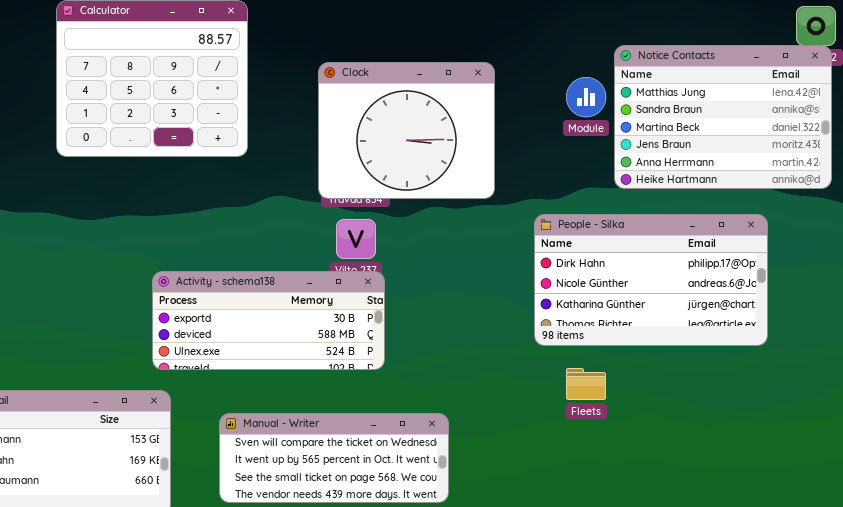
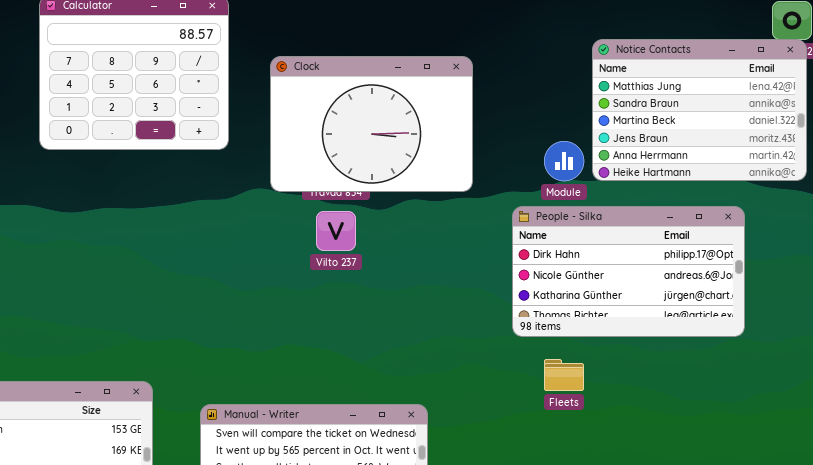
Clock: [318,62,495,199] -> [270,56,473,192], resized
Module: [566,77,606,117] -> [544,141,584,181], moved
Activity - schema138: [152,271,385,370] -> none, closed

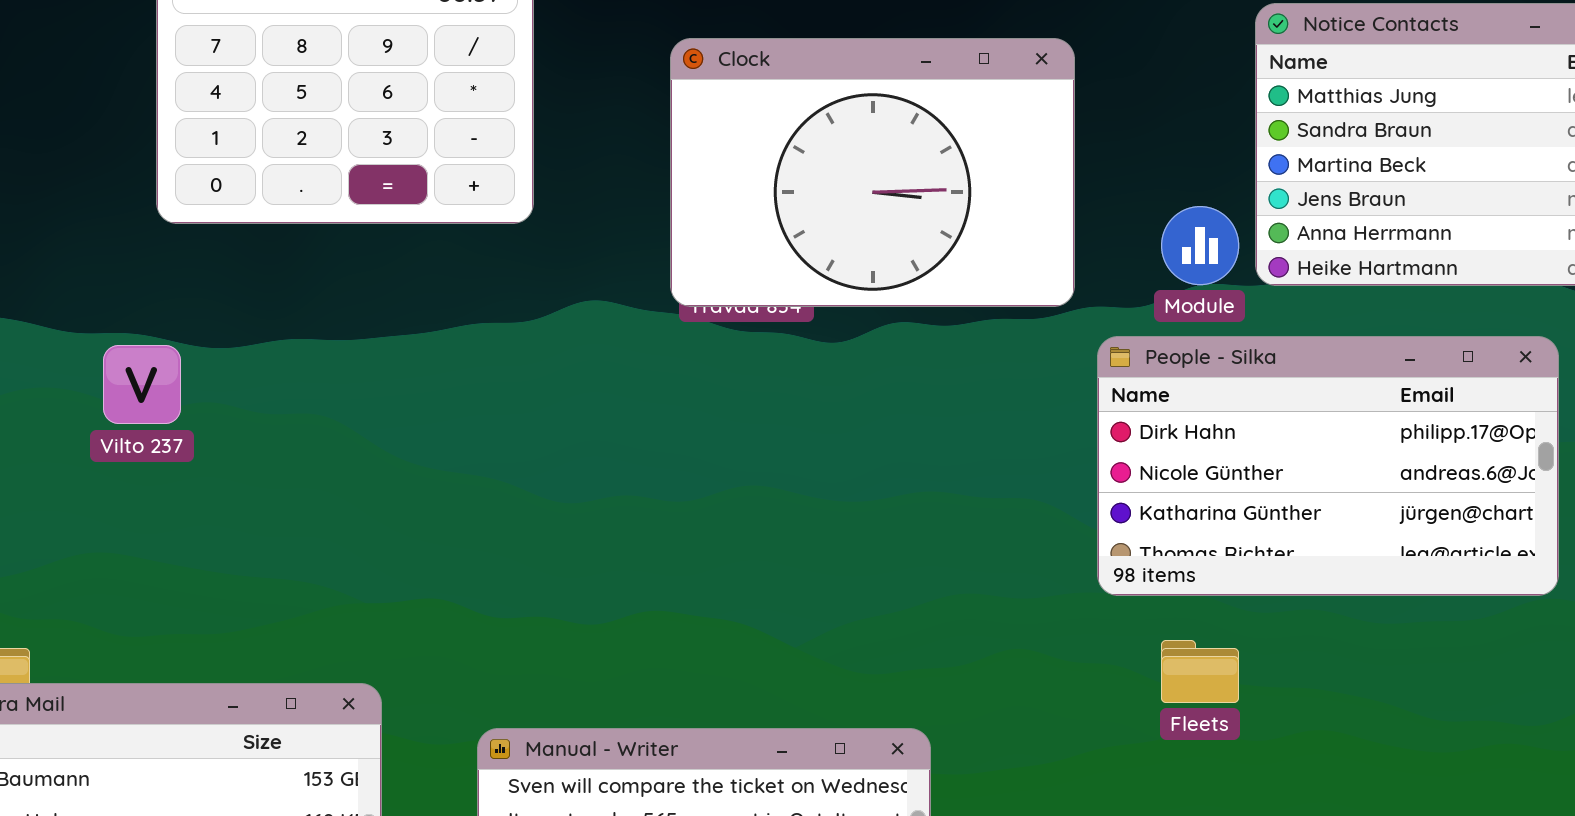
Clock: [270,56,473,192] -> [670,38,1075,307], moved
Vilto 237: [316,211,356,251] -> [103,345,181,424], moved

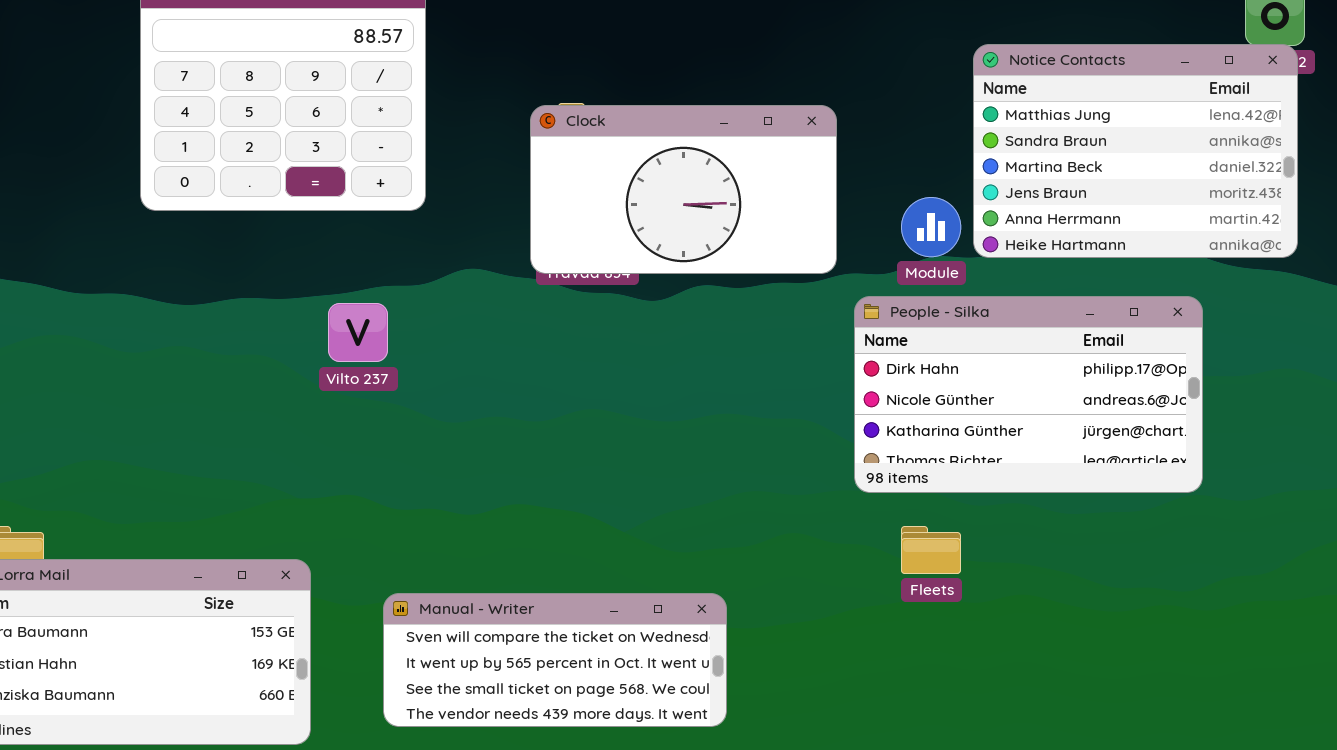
Clock: [670,38,1075,307] -> [530,105,837,274], resized
Vilto 237: [103,345,181,424] -> [328,303,388,362], moved

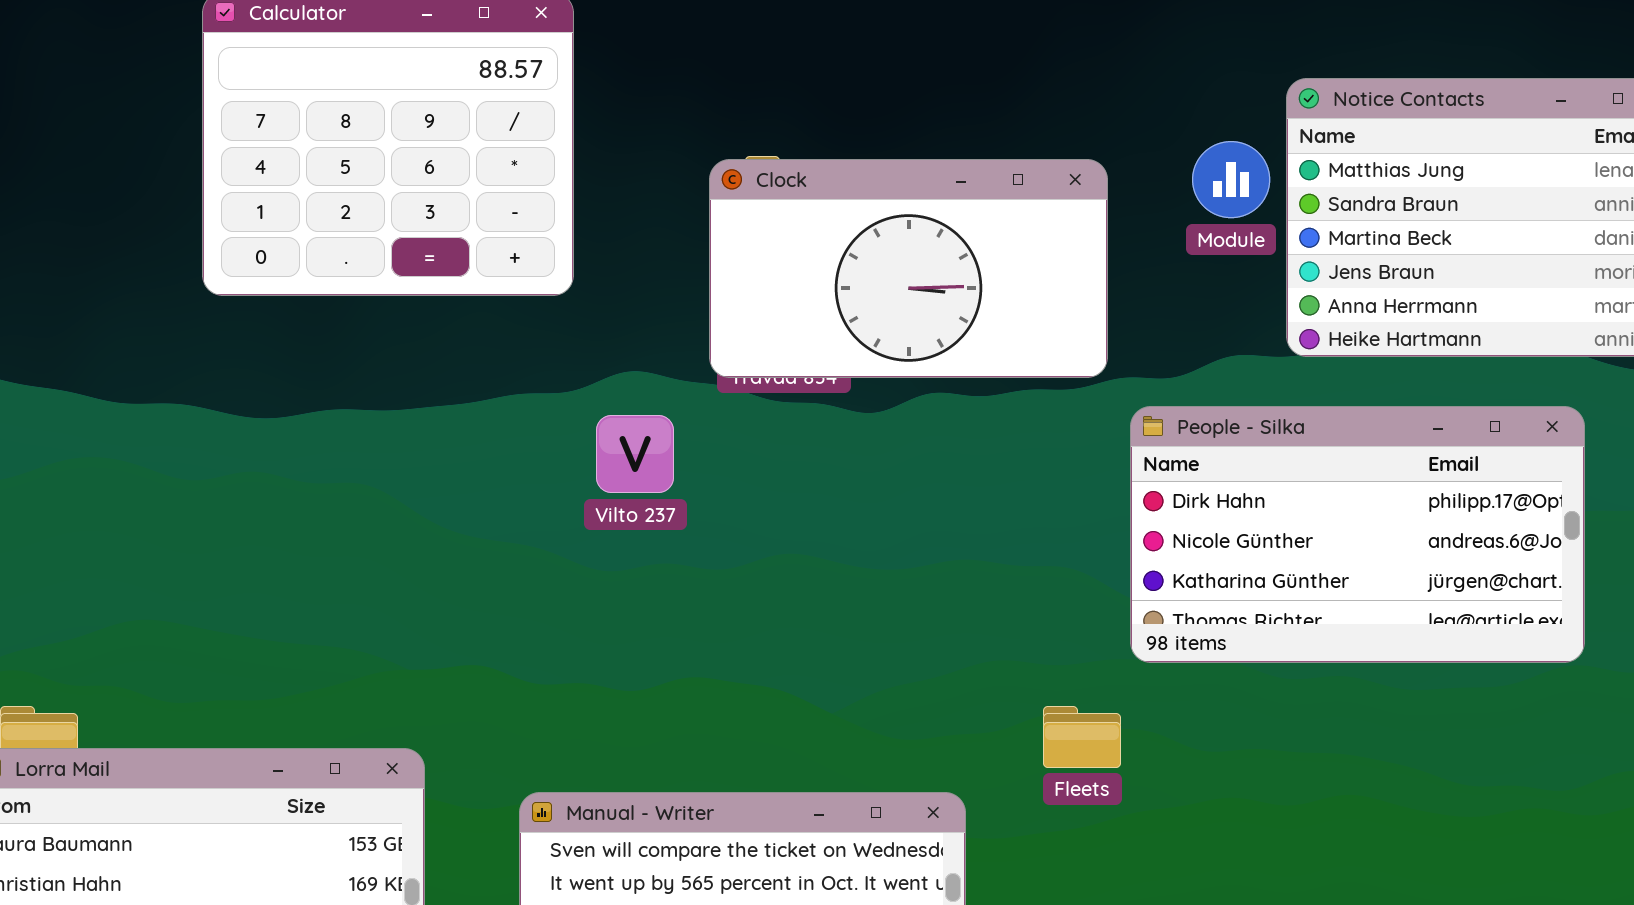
Module: [901,197,961,257] -> [1192,141,1270,218], moved
Vilto 237: [328,303,388,362] -> [596,415,674,493], moved
Fleets: [901,526,961,574] -> [1043,706,1121,768], moved

